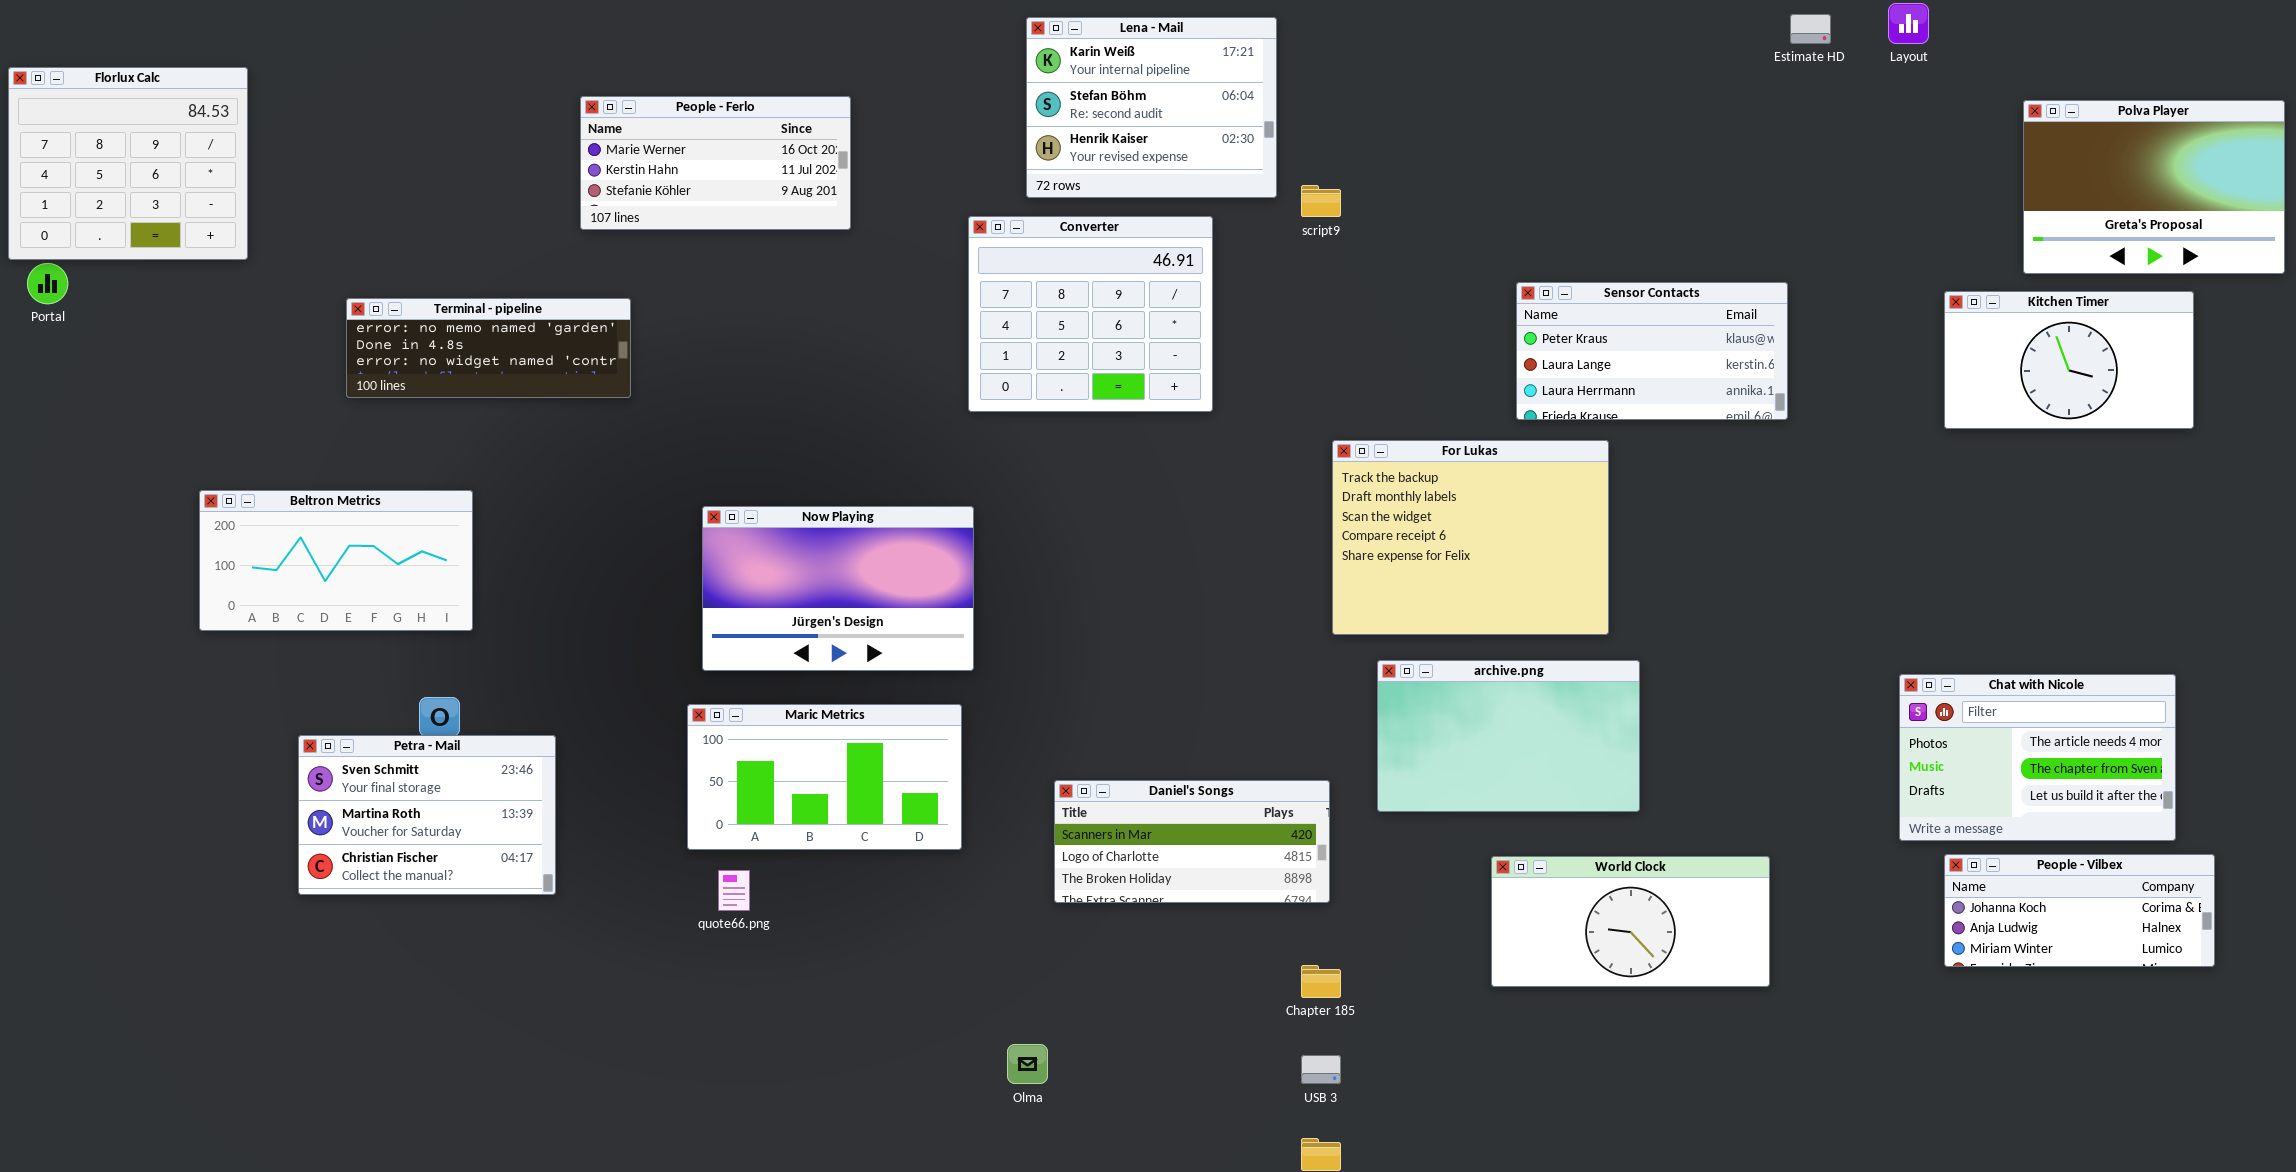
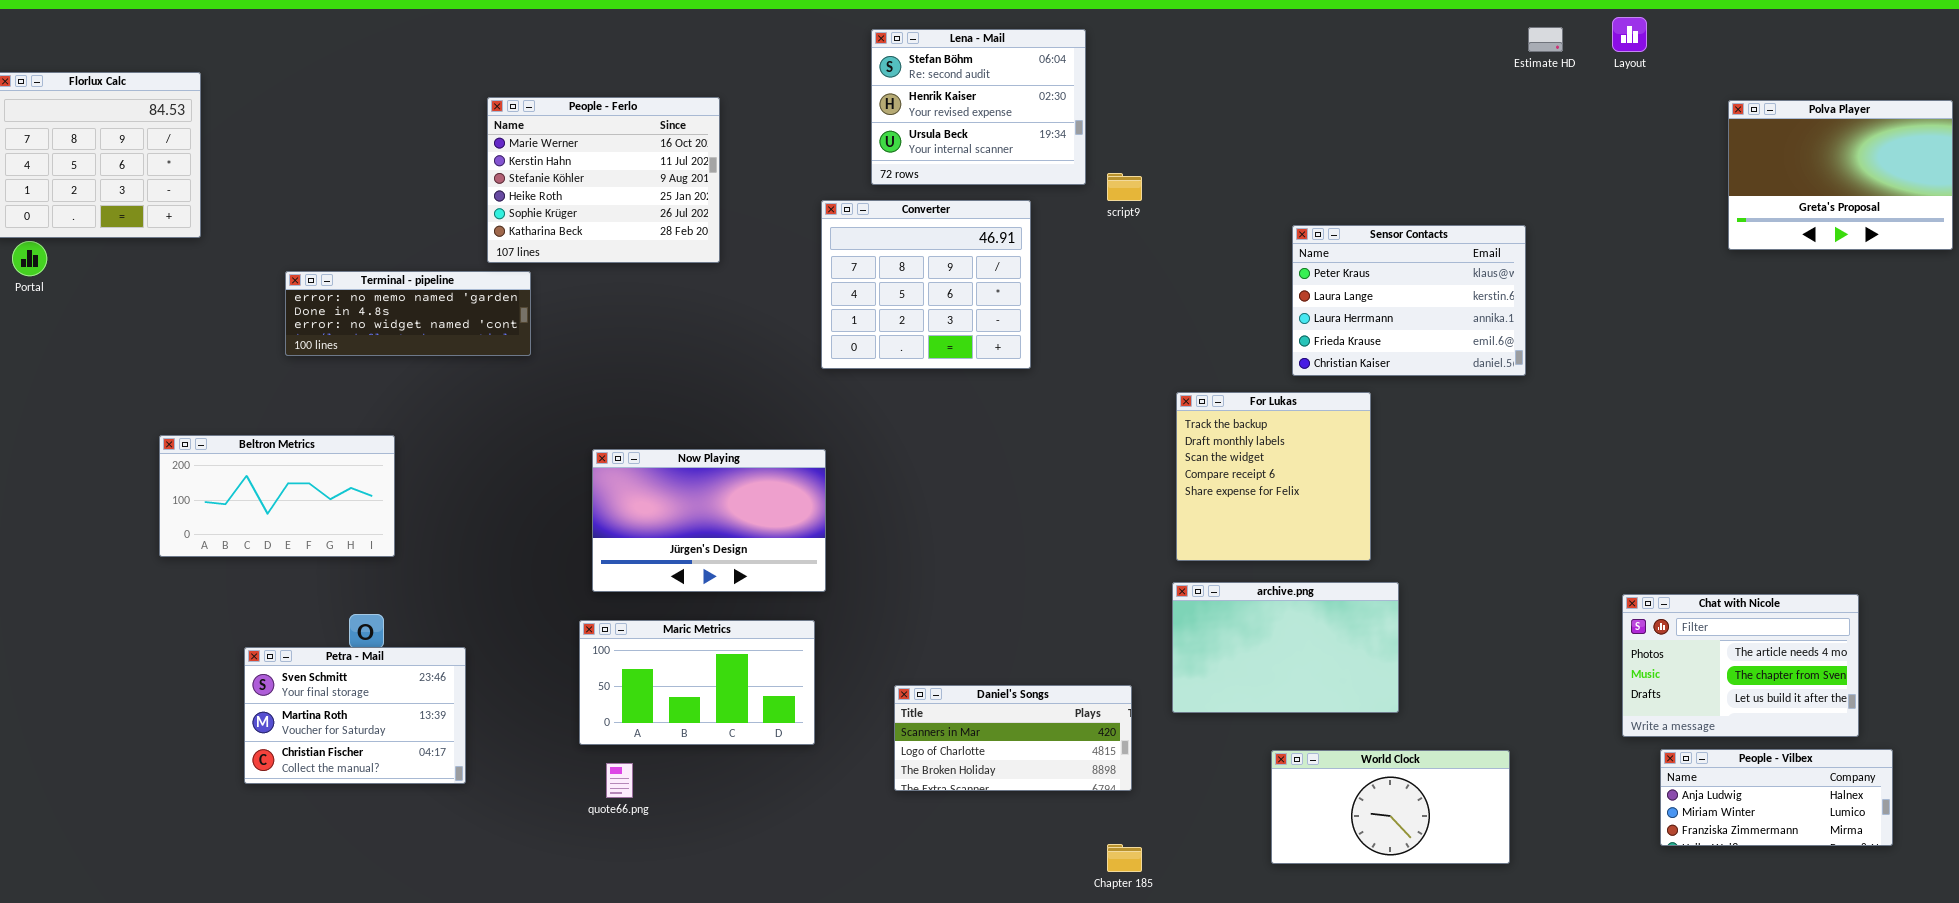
Lena - Mail: [1026,17,1277,198] -> [871,29,1086,185], scrolled down 1 row
People - Ferlo: [580,96,851,230] -> [487,97,720,263], resized
Sensor Contacts: [1516,282,1788,420] -> [1292,225,1526,376], resized
Kitchen Timer: [1944,291,2194,429] -> none, closed
For Lukas: [1332,440,1609,635] -> [1176,392,1371,561], resized
People - Vilbex: [1944,854,2215,967] -> [1660,749,1893,846], scrolled down 1 row

